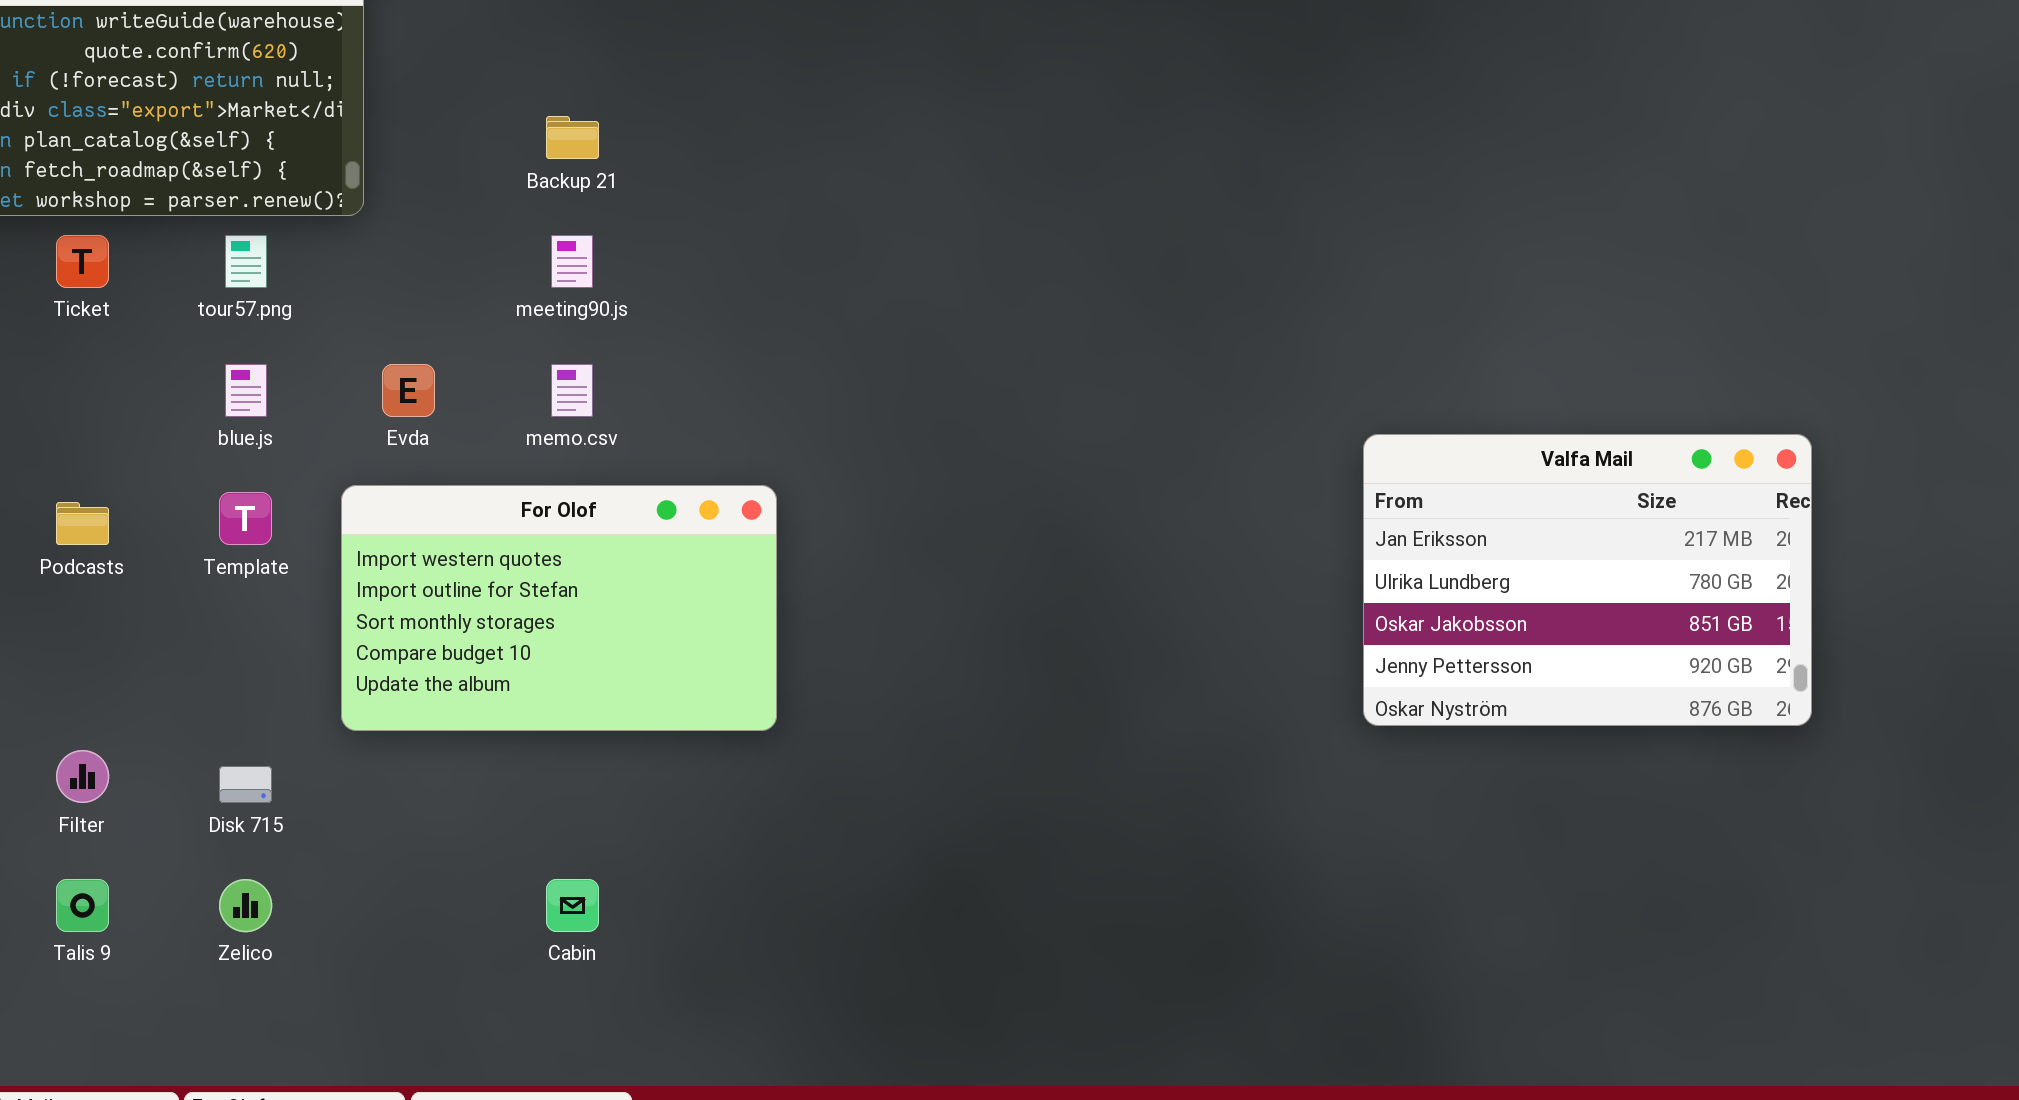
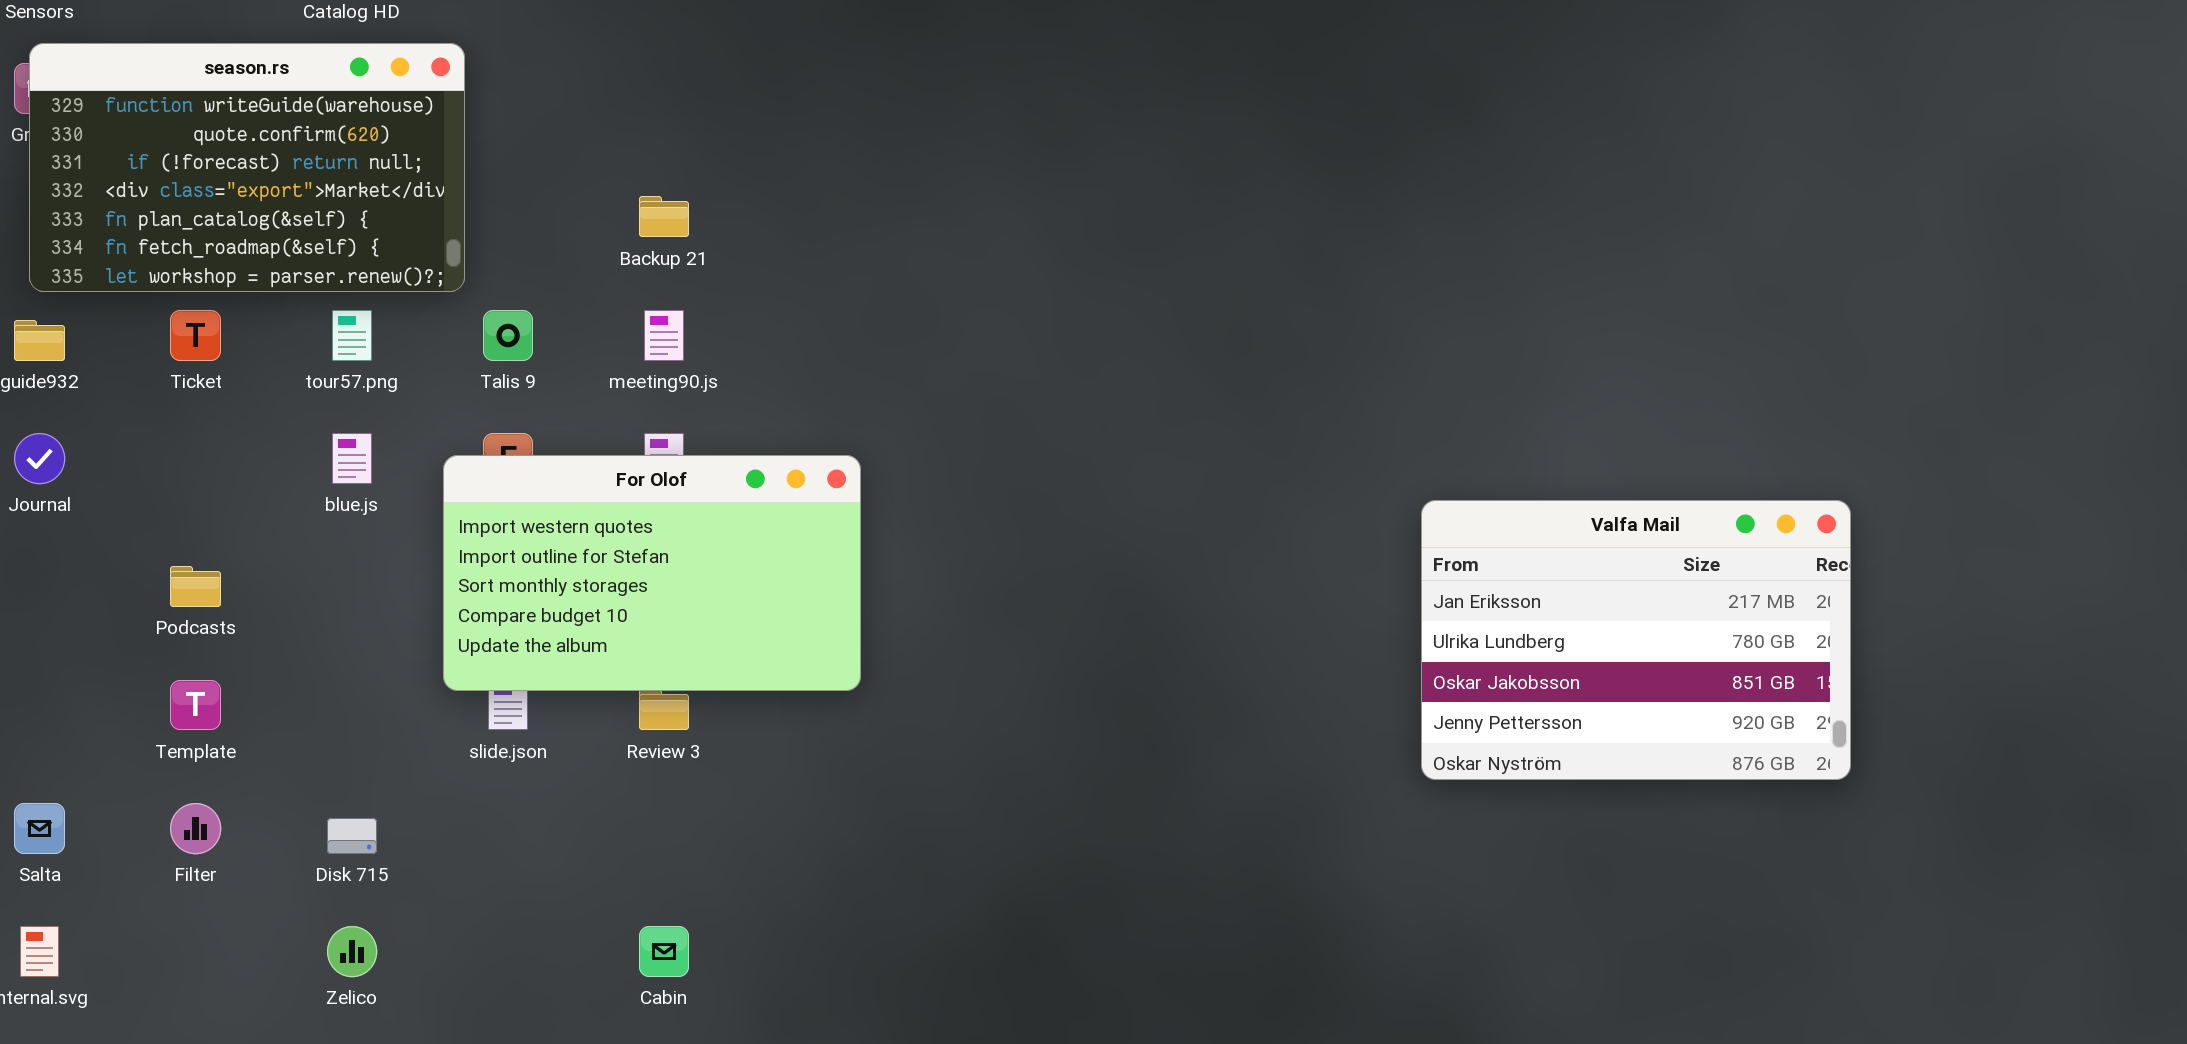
For Olof: [341,485,777,731] -> [443,455,861,691], moved
Template: [219,492,272,545] -> [170,680,221,730], moved
Talis 9: [56,879,109,932] -> [483,310,533,361], moved

